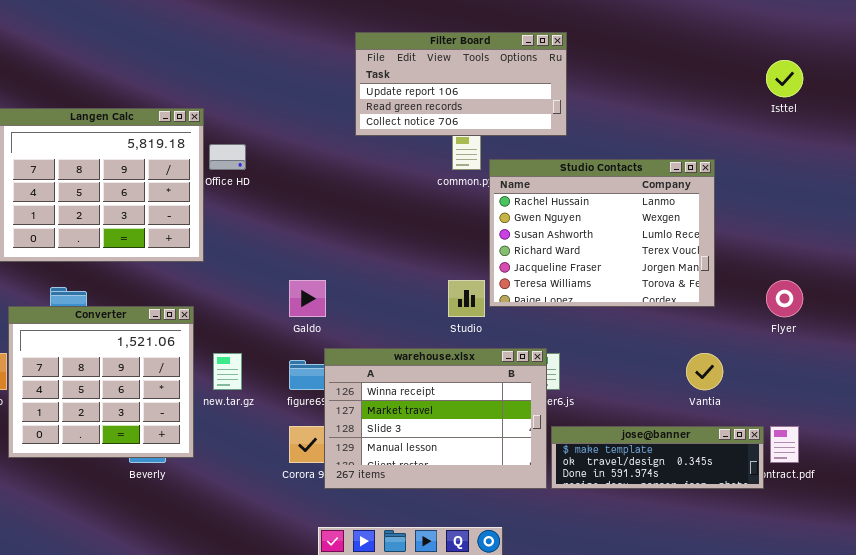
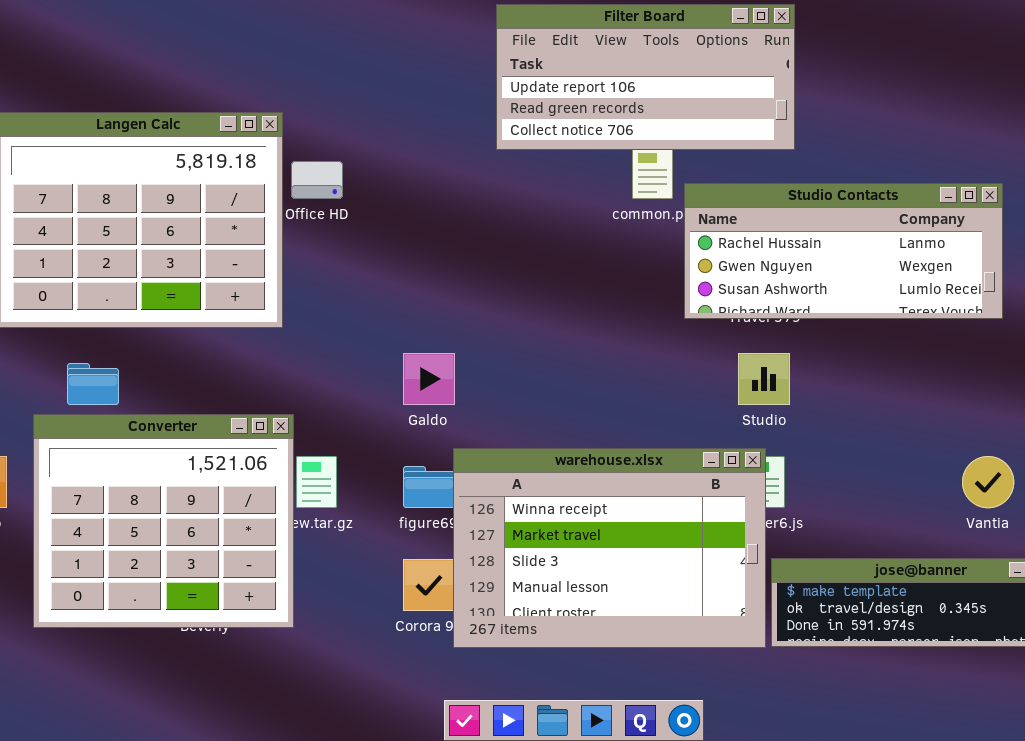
Studio Contacts: [489,159,715,307] -> [684,183,1003,319], resized
Studio: [448,280,485,317] -> [738,353,790,405], moved
Converter: [8,306,194,458] -> [33,414,294,628], moved

